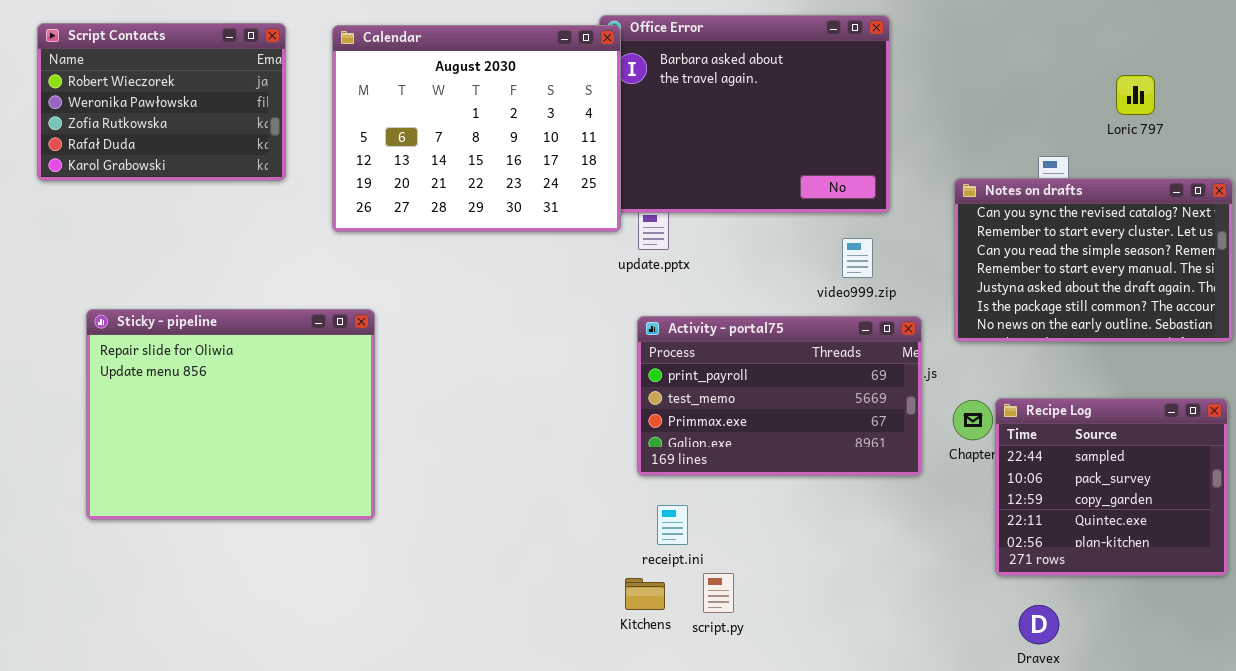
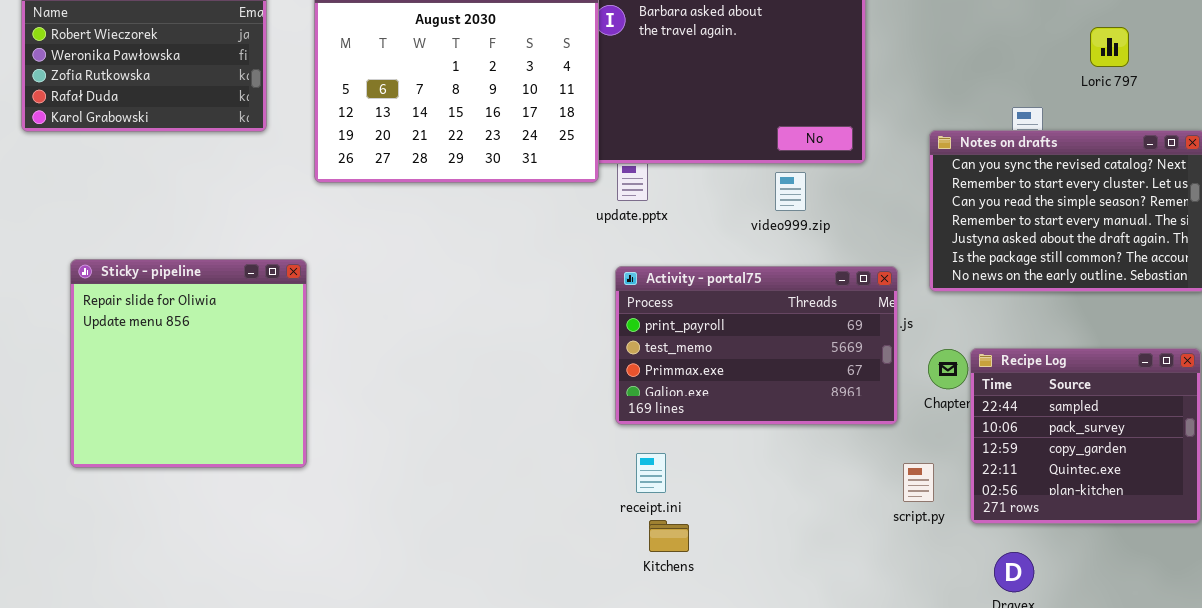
video999.zip: [842,238,873,278] -> [775,172,806,211], moved
Sticky - pipeline: [86,309,375,520] -> [70,259,307,468], resized
script.py: [703,573,734,613] -> [903,463,934,502], moved
Kitchens: [625,578,665,610] -> [649,520,689,552], moved

